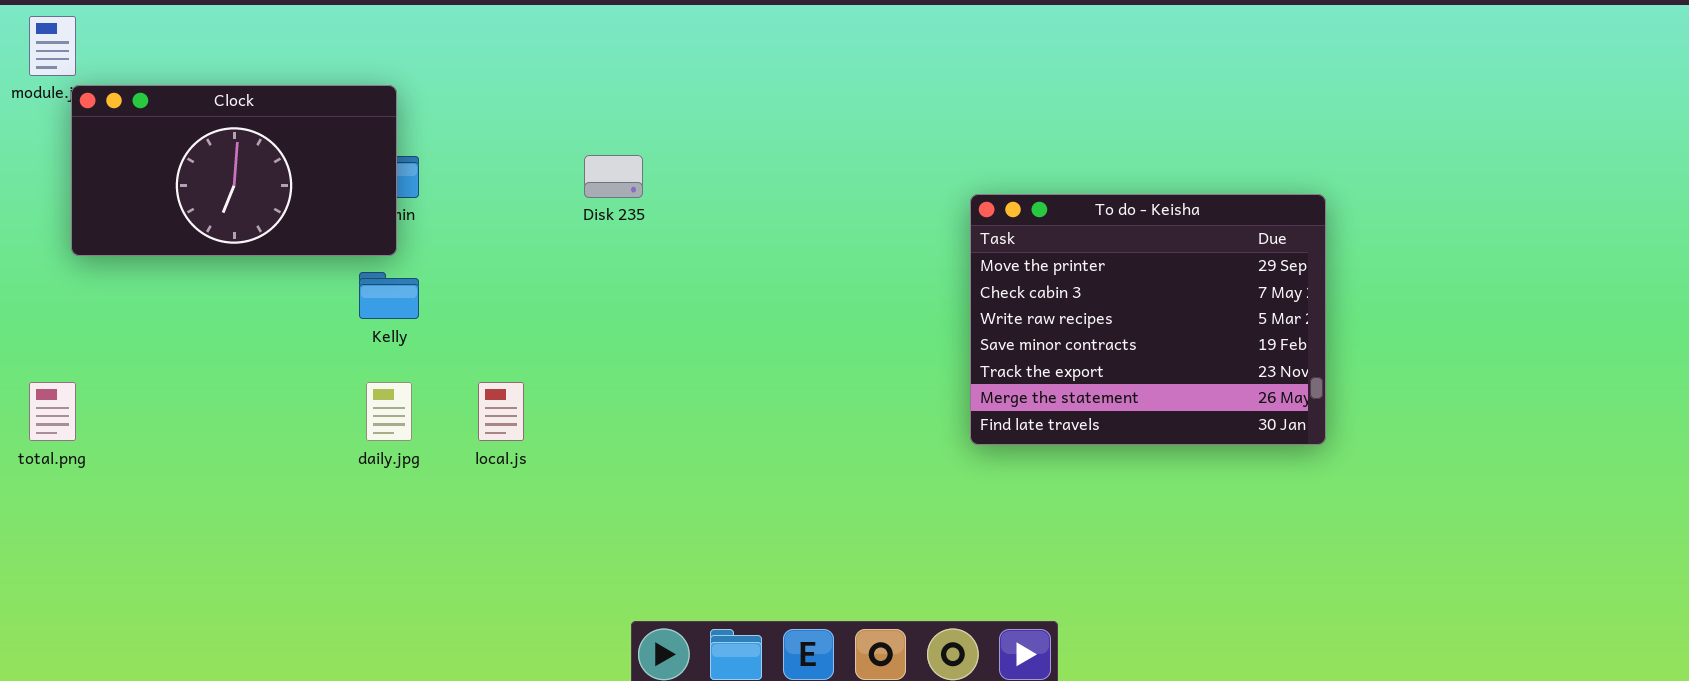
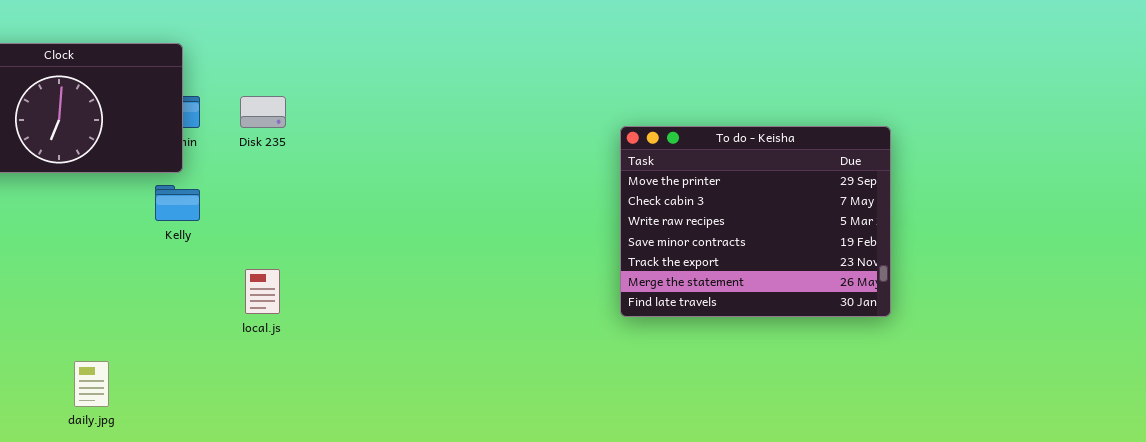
Disk 235: [584,155,643,198] -> [240,96,286,128], moved
daily.jpg: [366,382,412,441] -> [74,361,109,407], moved

